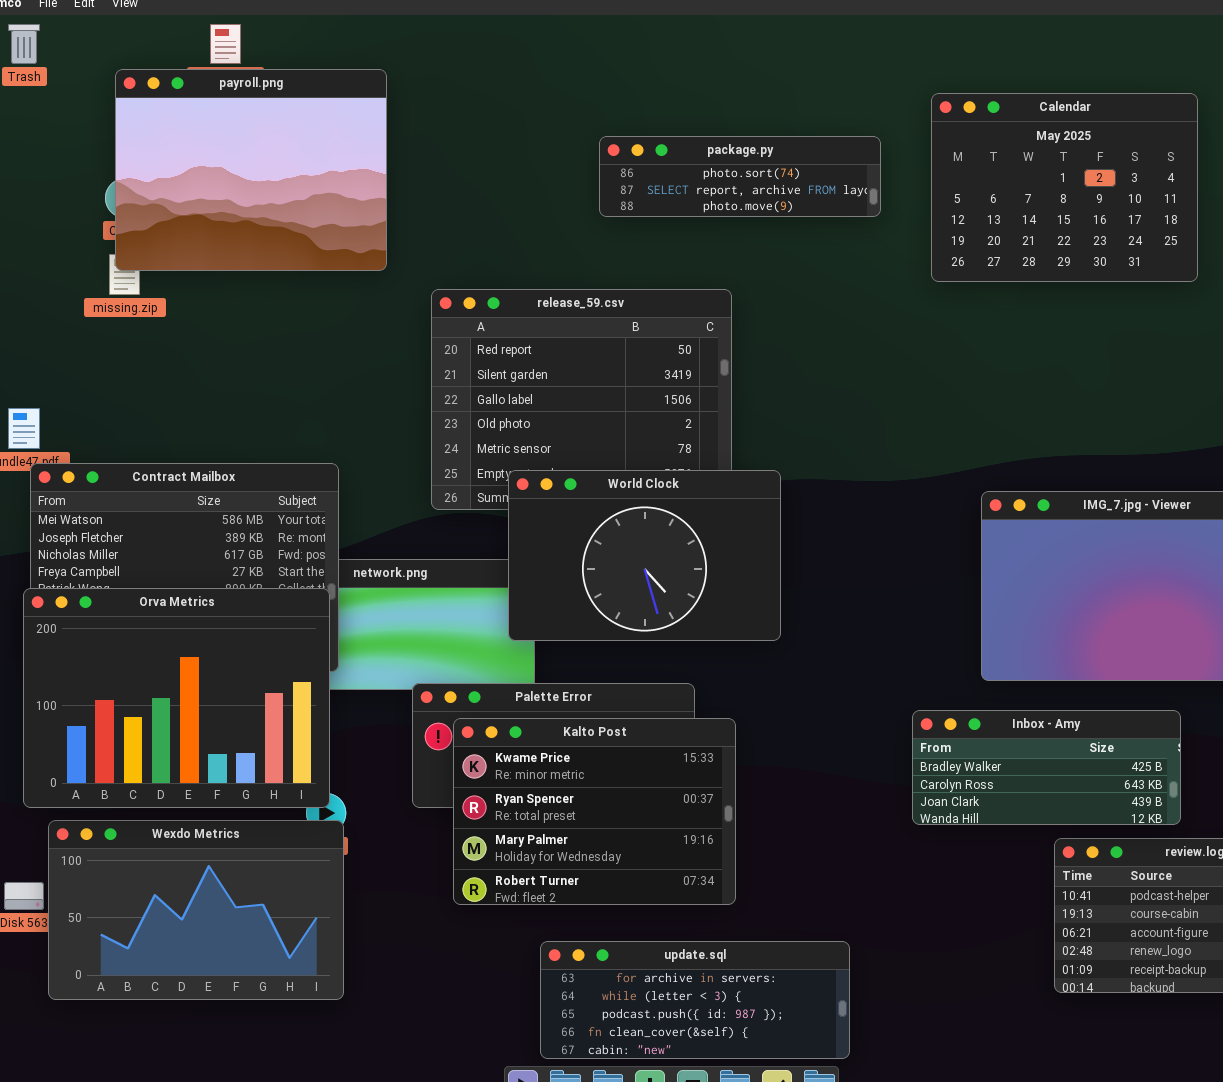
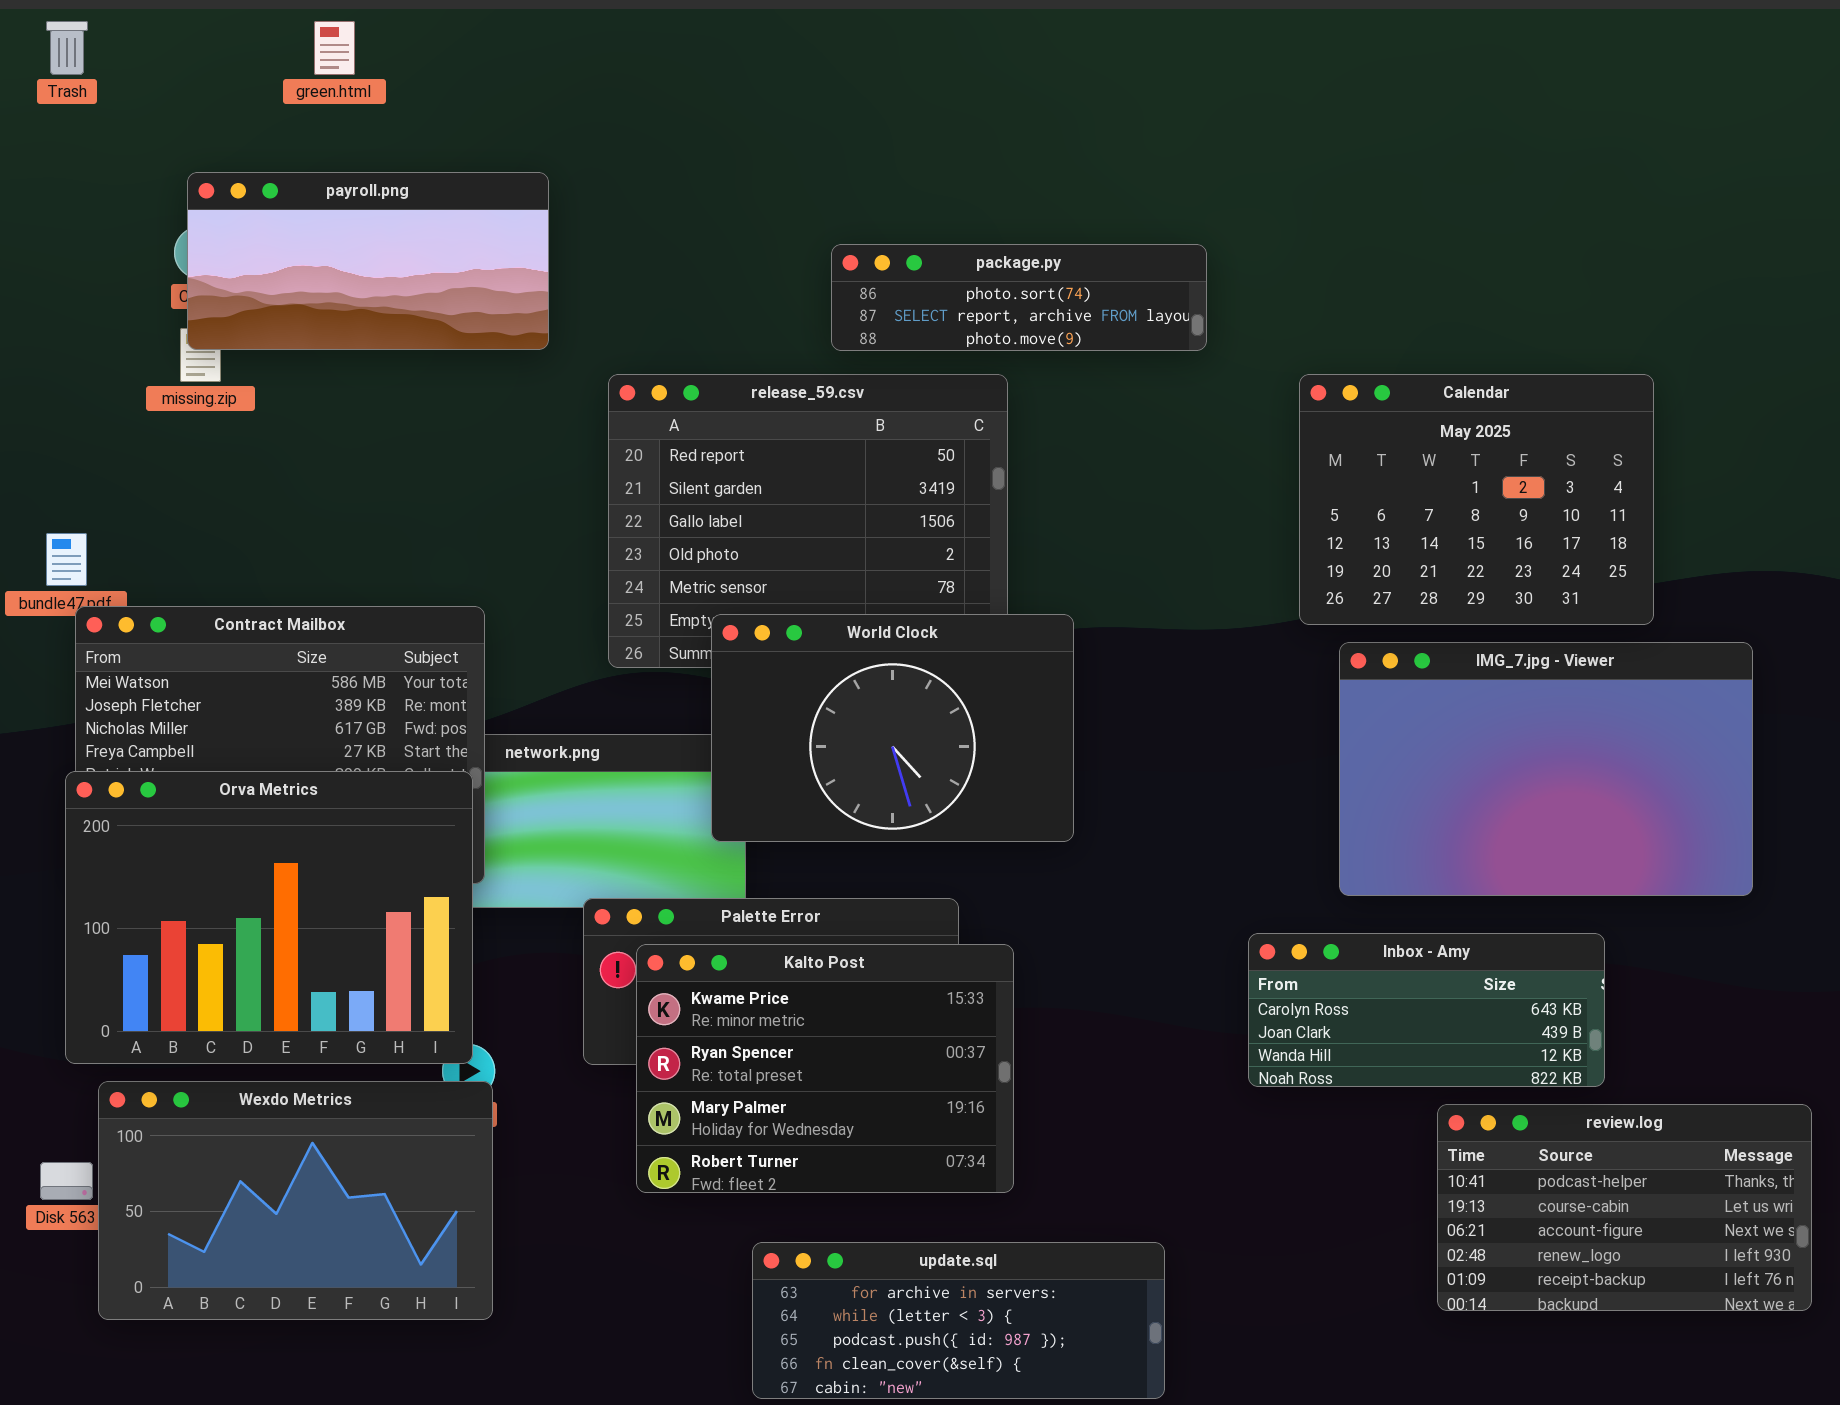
payroll.png: [115,69,387,271] -> [187,172,549,350], resized
Calendar: [931,93,1198,282] -> [1299,374,1654,625], moved
package.py: [599,136,881,217] -> [831,244,1207,351], moved
Inbox - Amy: [912,710,1181,825] -> [1248,933,1605,1087], scrolled down 1 row

